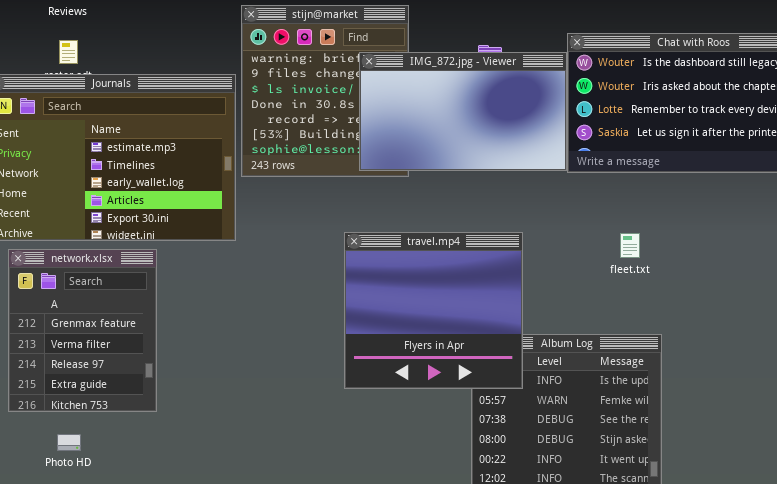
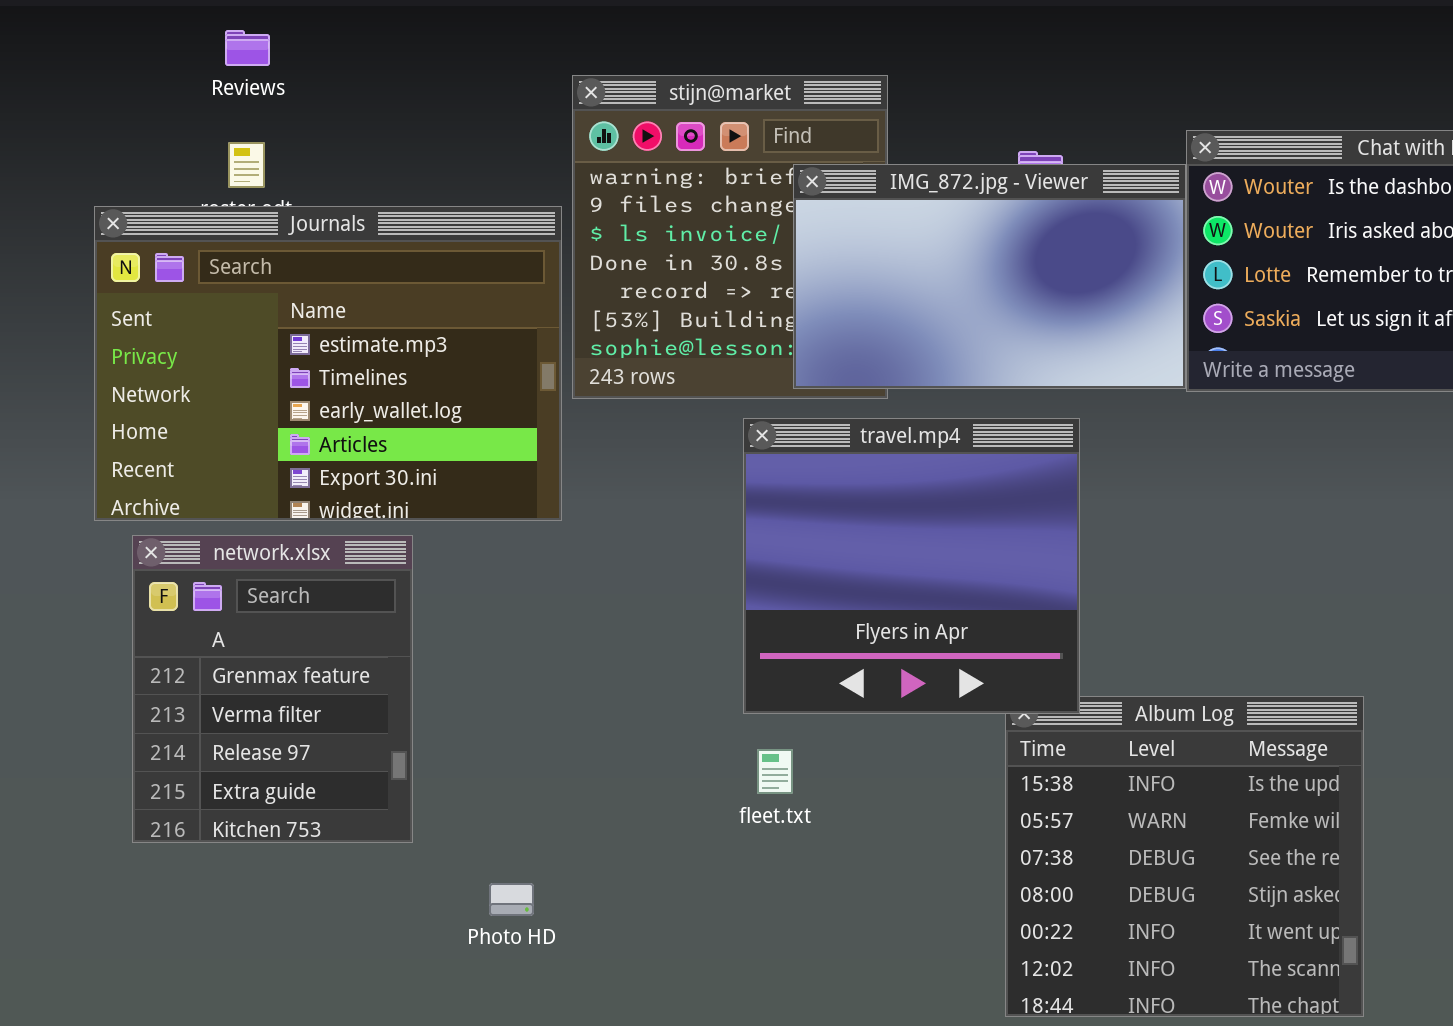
travel.mp4: [344,232,523,389] -> [743,418,1080,714], moved
fleet.txt: [620,233,640,258] -> [757,749,793,794], moved
Photo HD: [57,434,81,451] -> [489,883,534,916], moved

